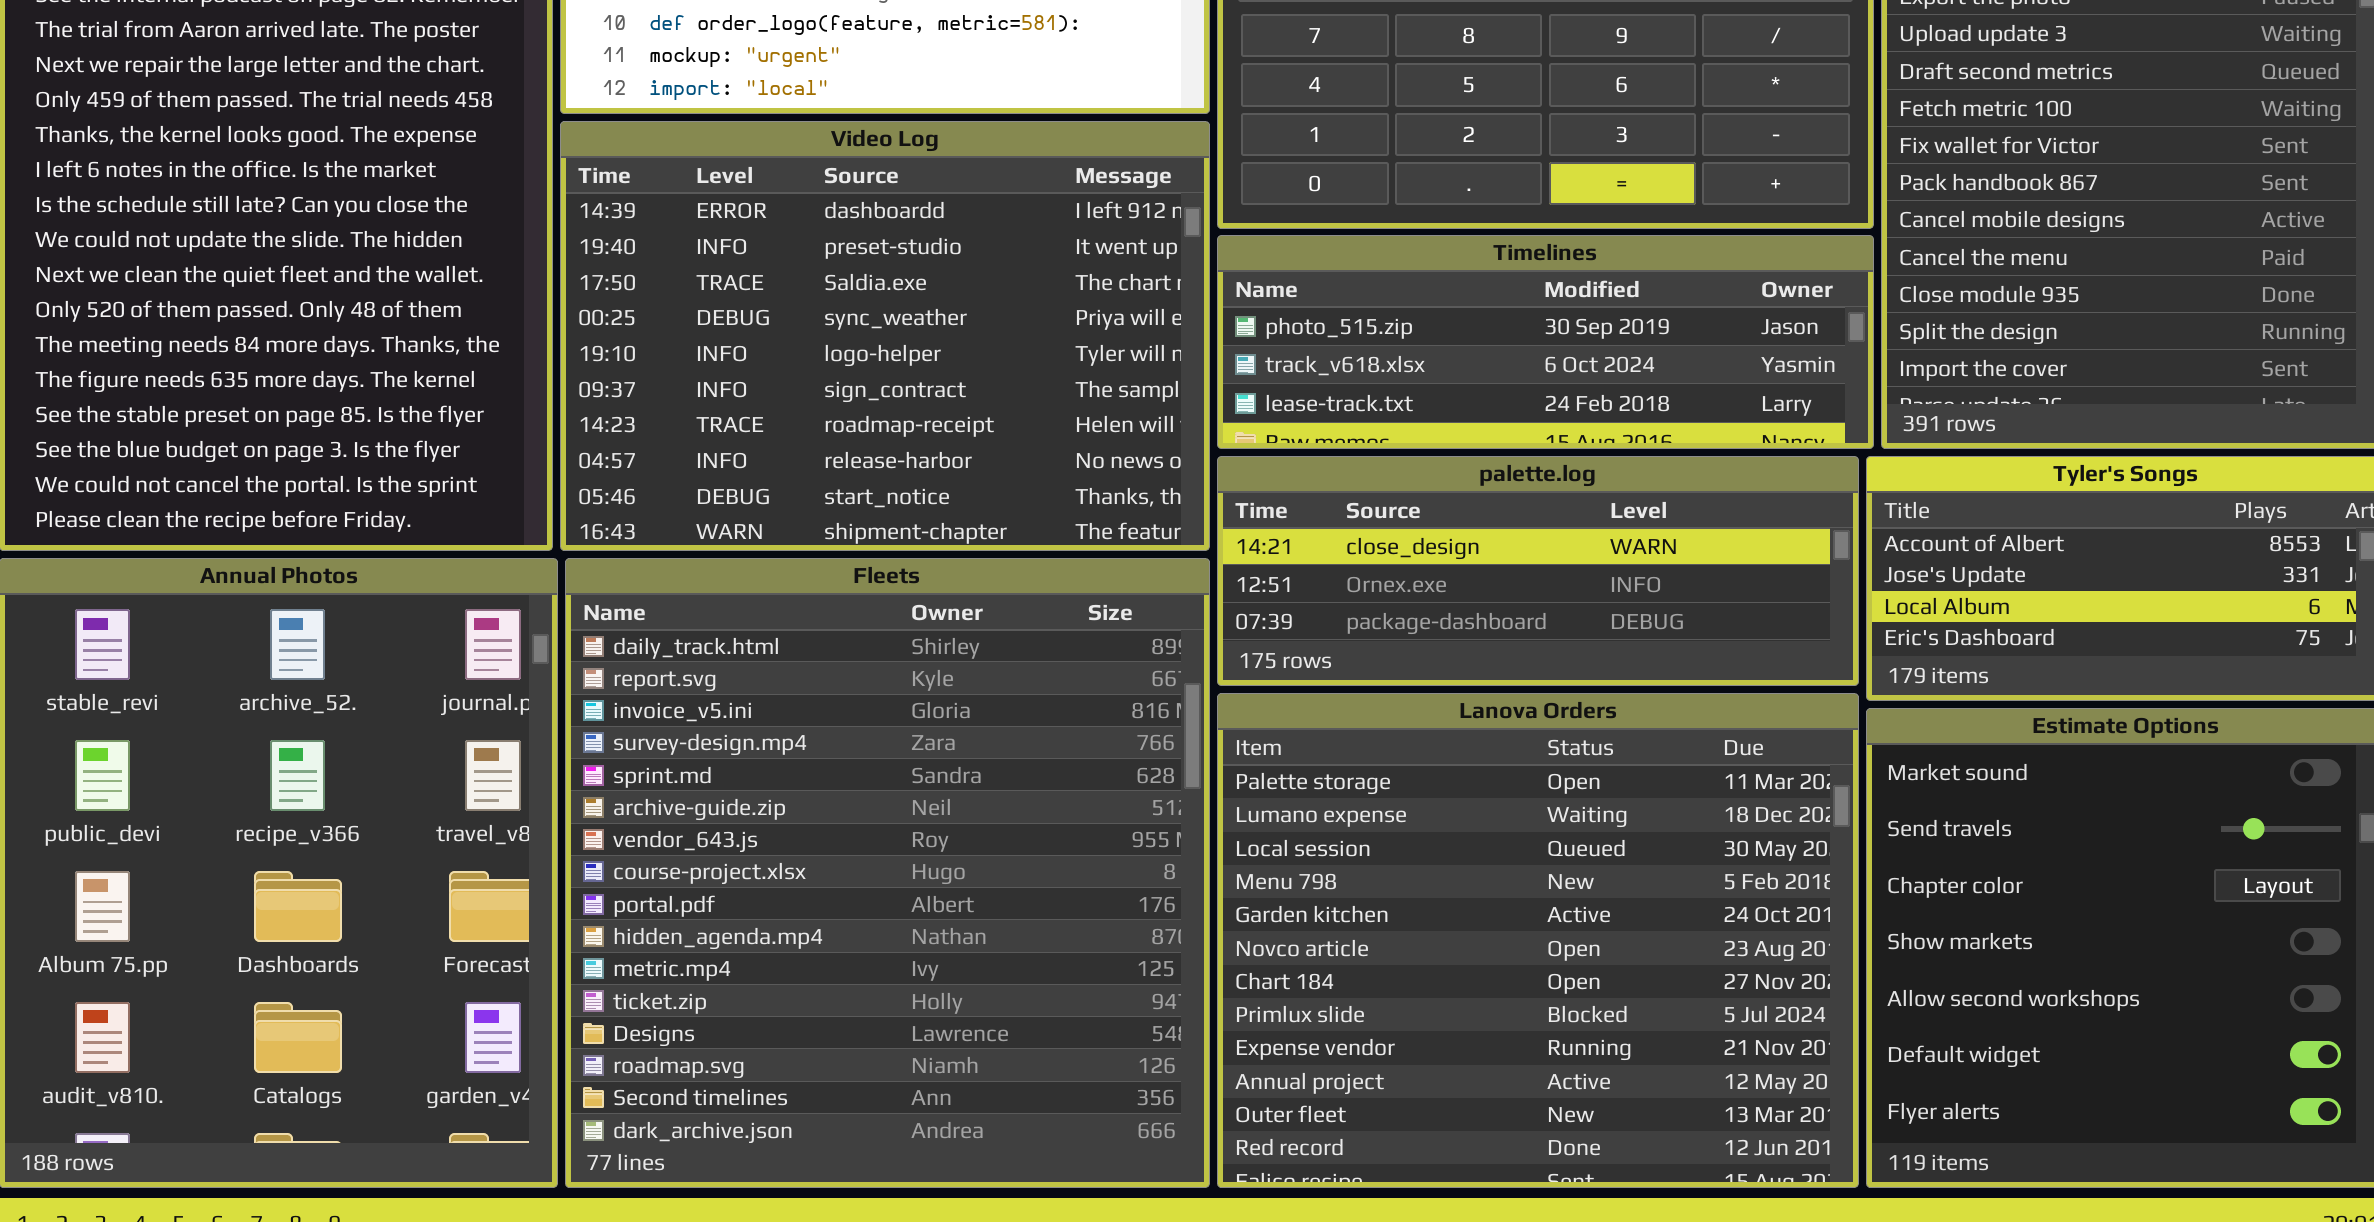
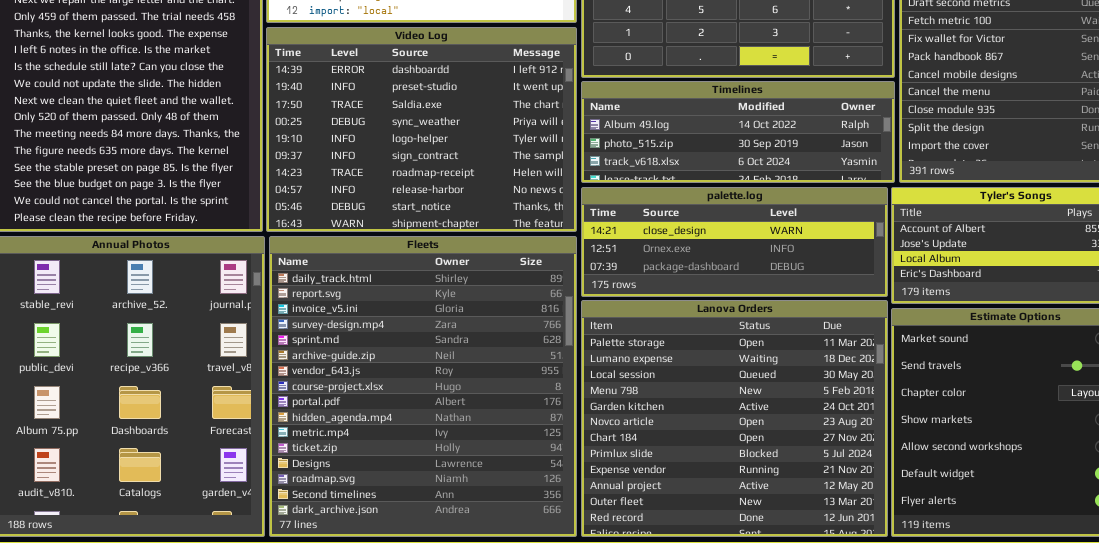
Timelines: [1217,235,1874,449] -> [581,81,895,183], scrolled up 1 row

